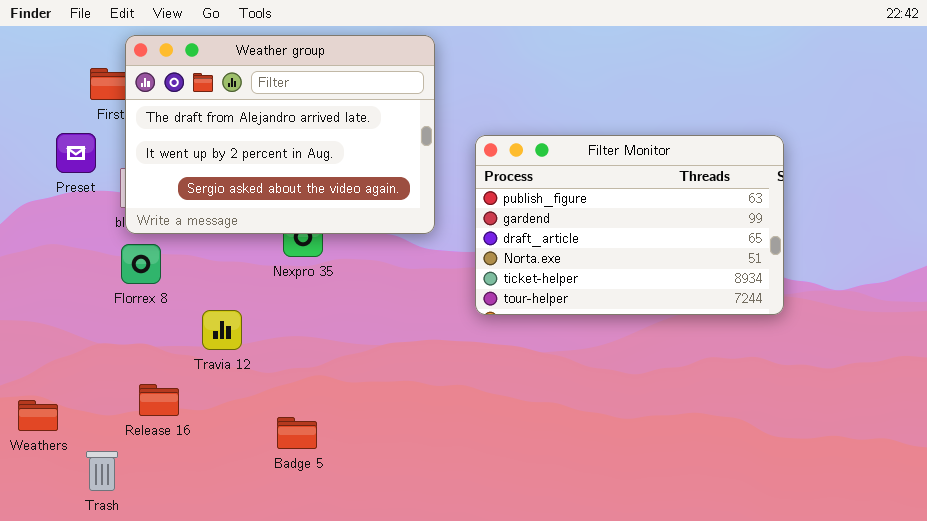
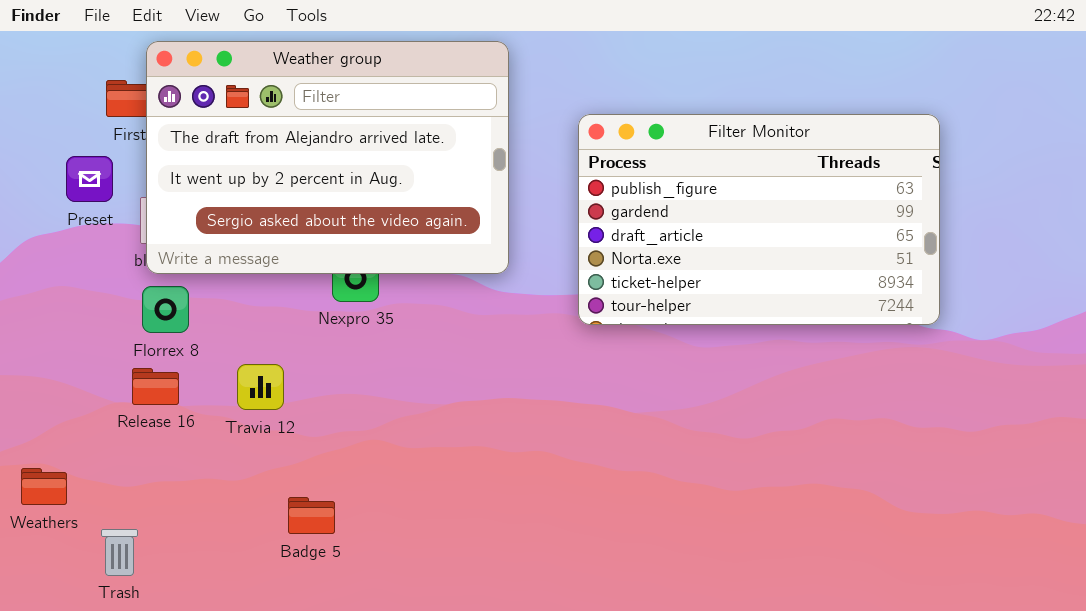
Filter Monitor: [475,135,784,315] -> [578,114,940,325], moved
Release 16: [139,384,179,416] -> [132,368,179,405], moved
Badge 5: [277,417,317,449] -> [288,497,335,534], moved

